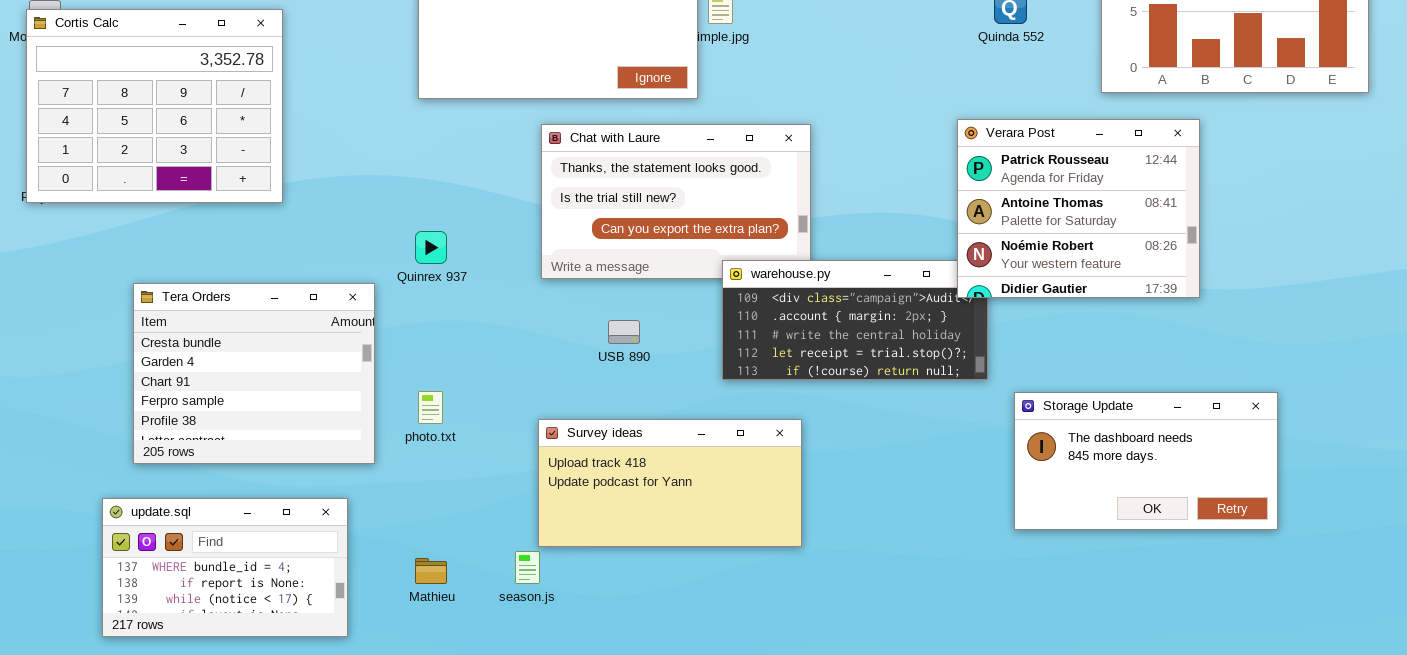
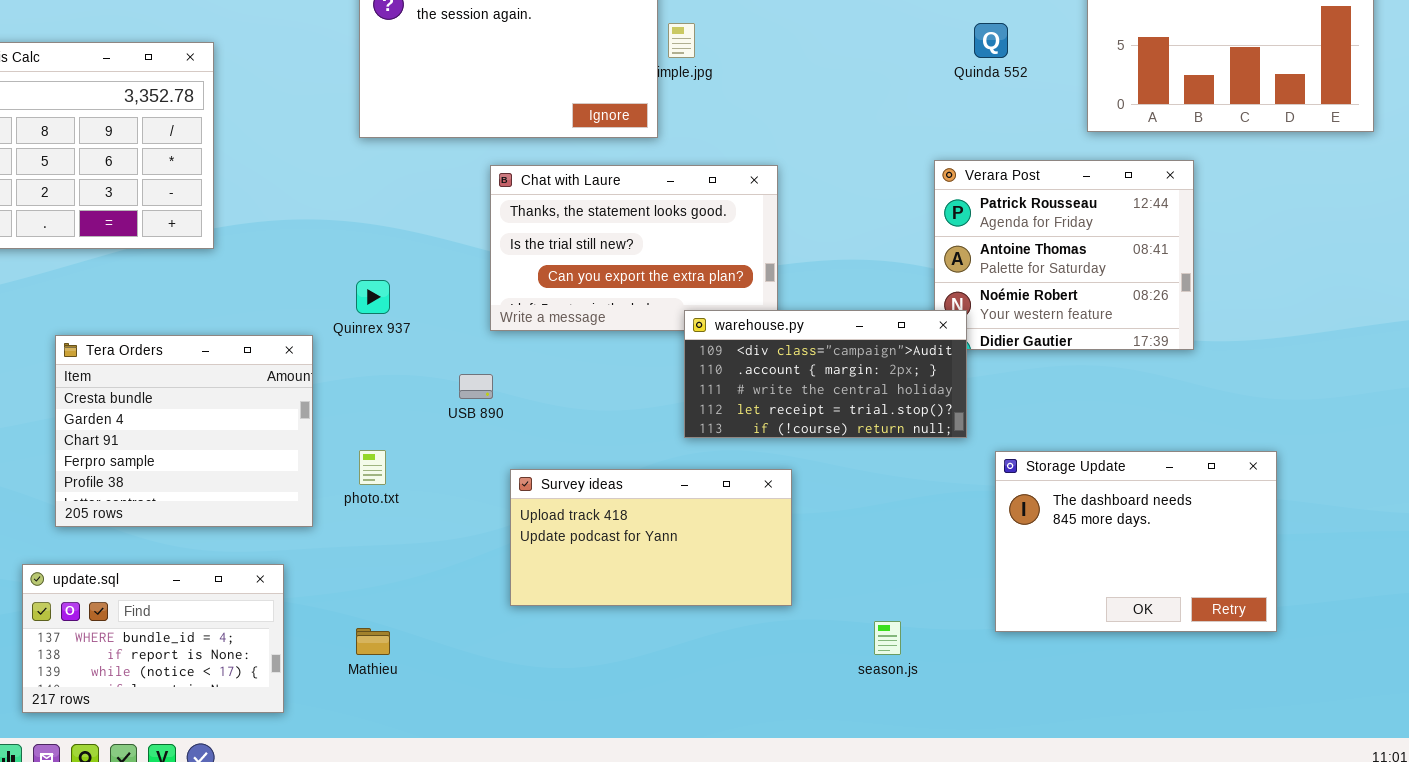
warehouse.py: [722,260,988,380] -> [684,310,967,438], raised
USB 890: [608,320,640,344] -> [459,374,493,399], moved
Storage Update: [1014,392,1278,530] -> [995,451,1277,632], resized
Survey ideas: [538,419,802,547] -> [510,469,792,606], moved
season.js: [515,551,540,584] -> [874,621,901,655], moved

